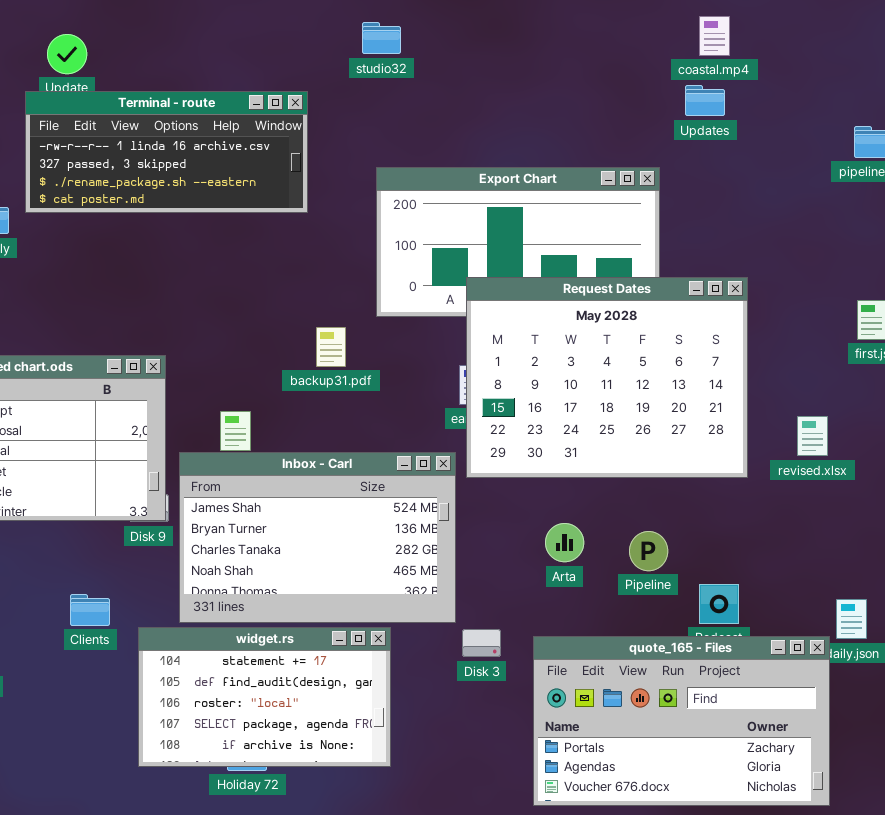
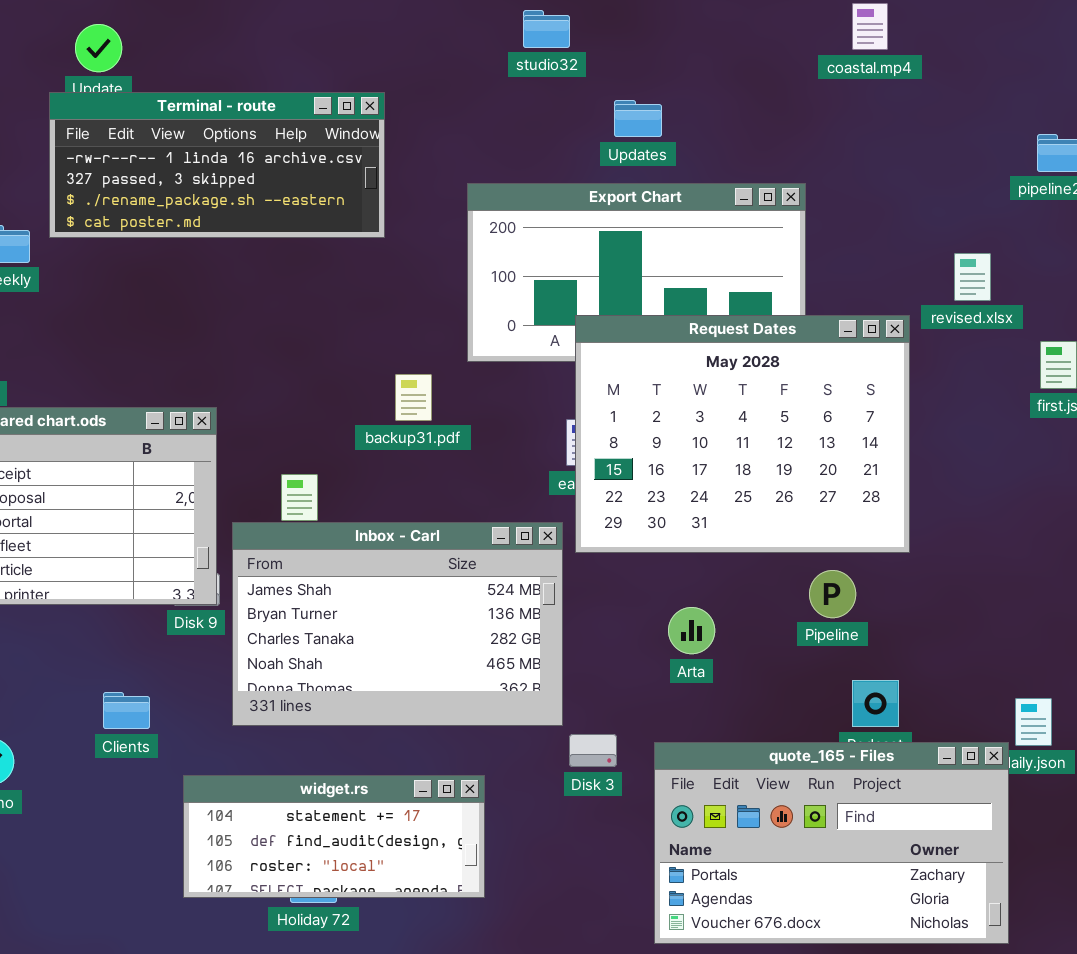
studio32: [362,22,401,54] -> [523,10,570,48], moved
Updates: [685,85,725,116] -> [614,100,662,137], moved
revised.xlsx: [797,416,828,456] -> [954,253,991,301], moved
Pipeline: [629,531,668,571] -> [809,570,856,618], moved
widget.rs: [138,627,391,767] -> [183,775,485,898], resized

